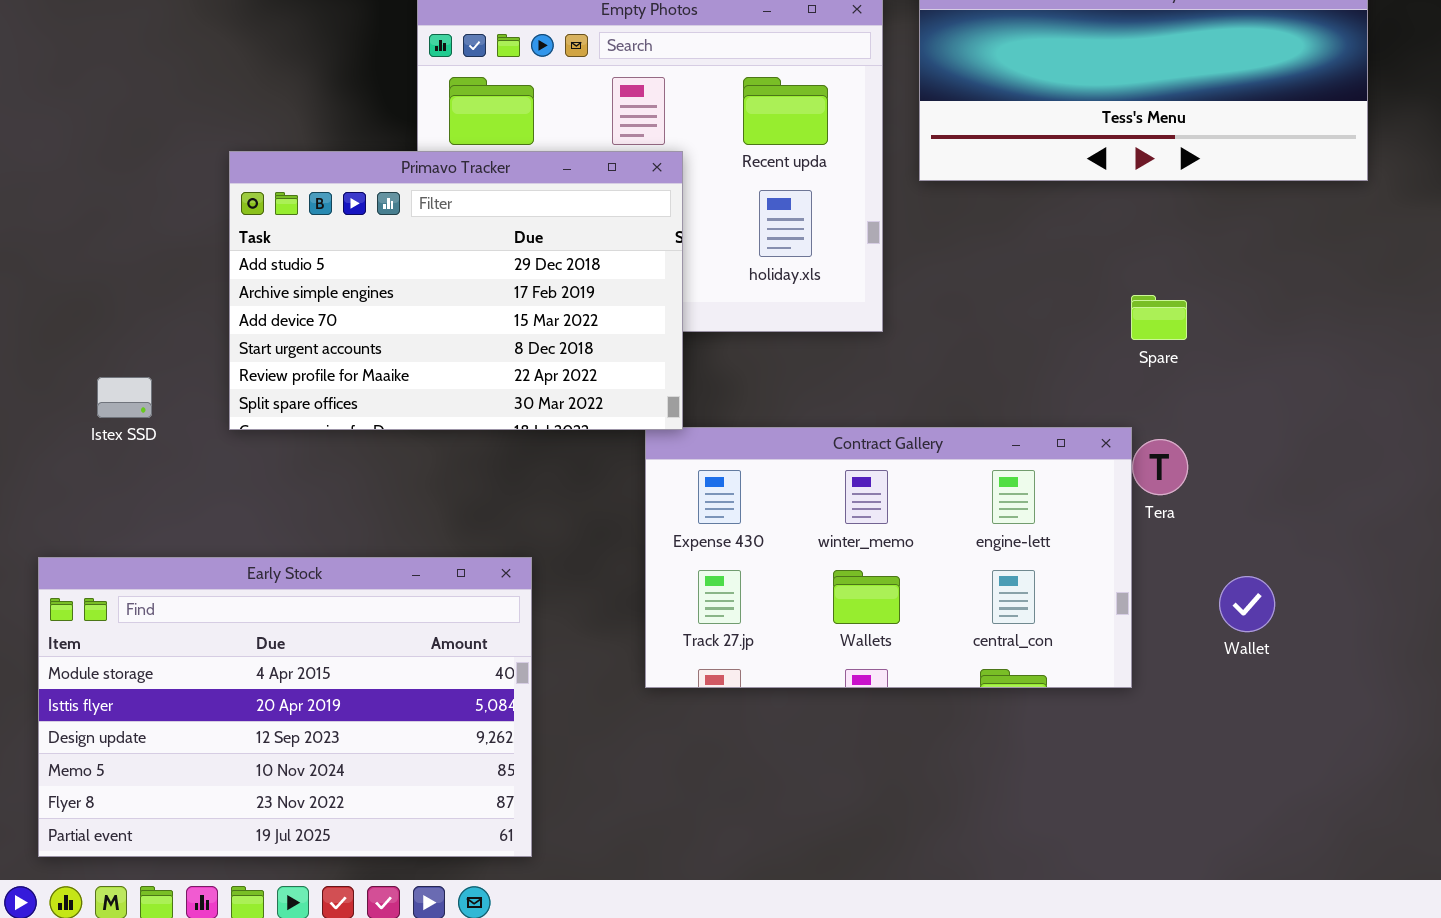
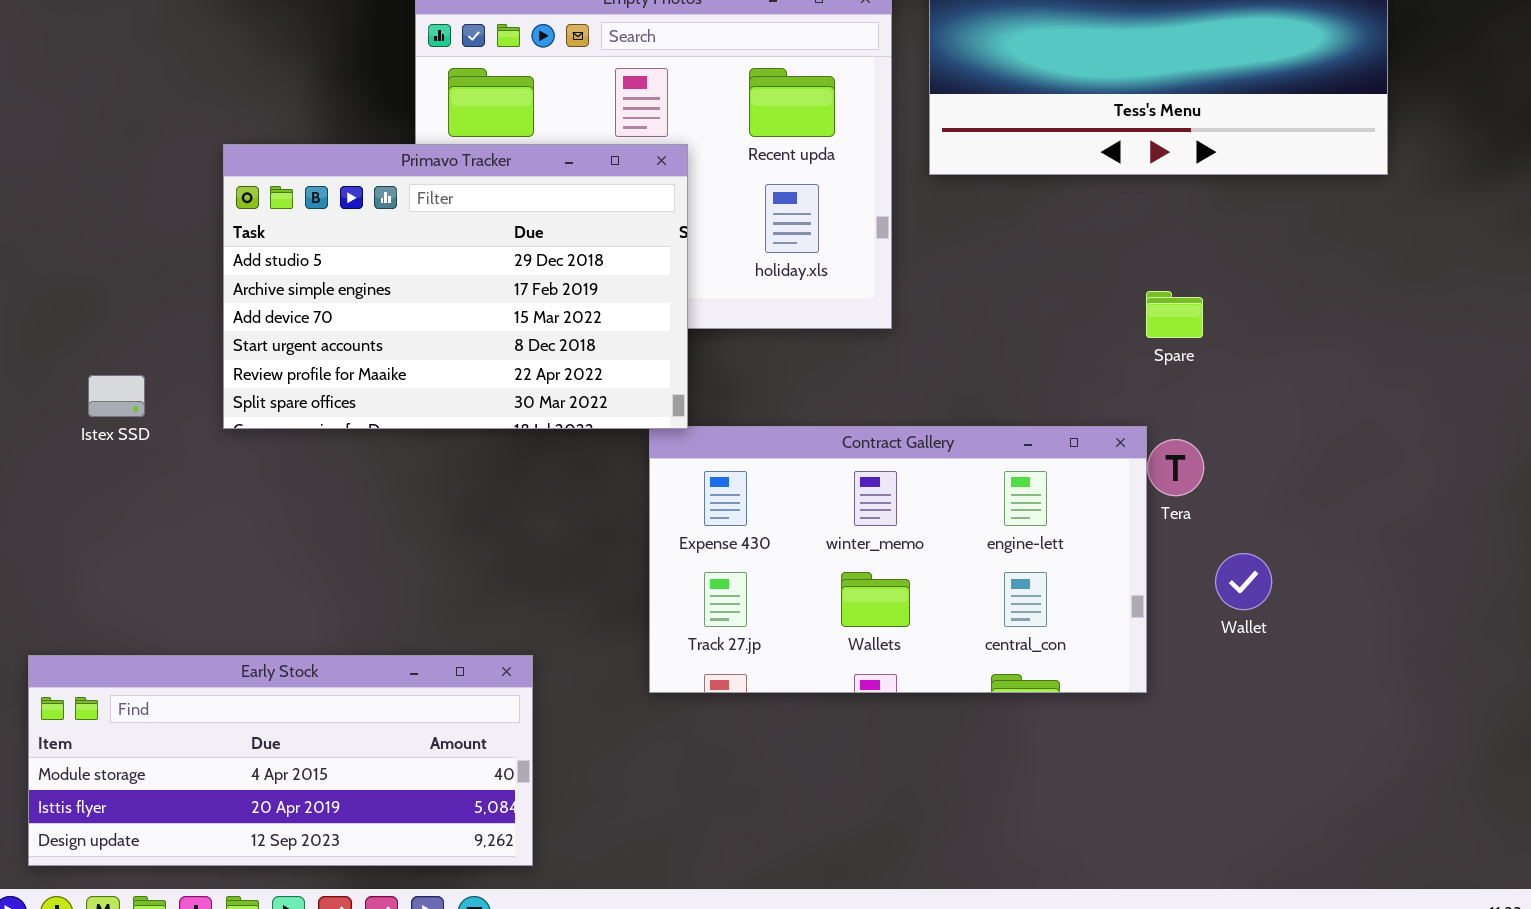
Early Stock: [38,557,532,857] -> [28,655,533,866], resized
Wallet: [1219,576,1275,632] -> [1215,553,1272,610], moved

